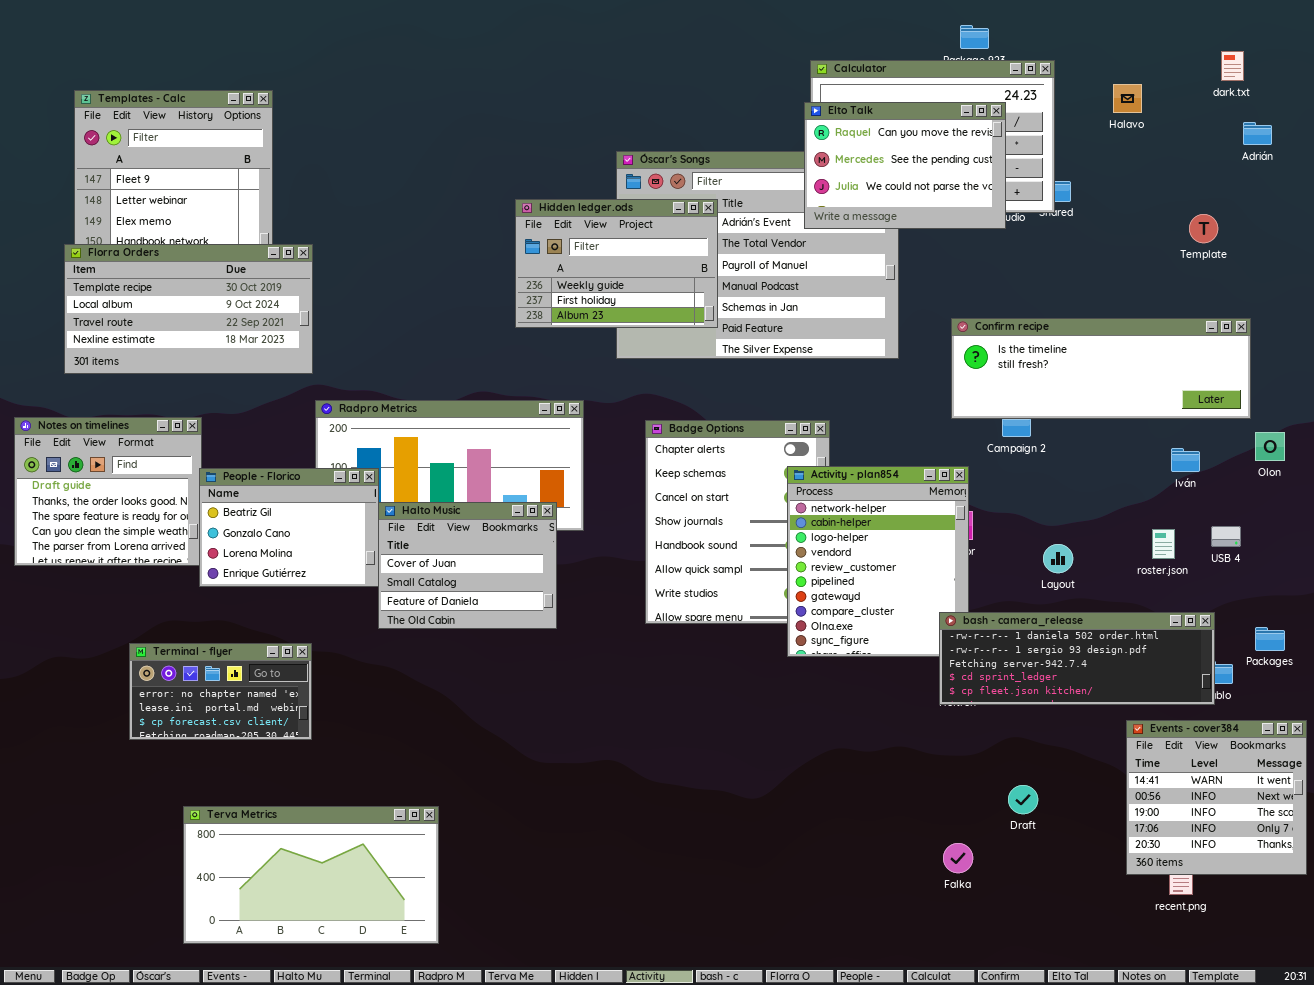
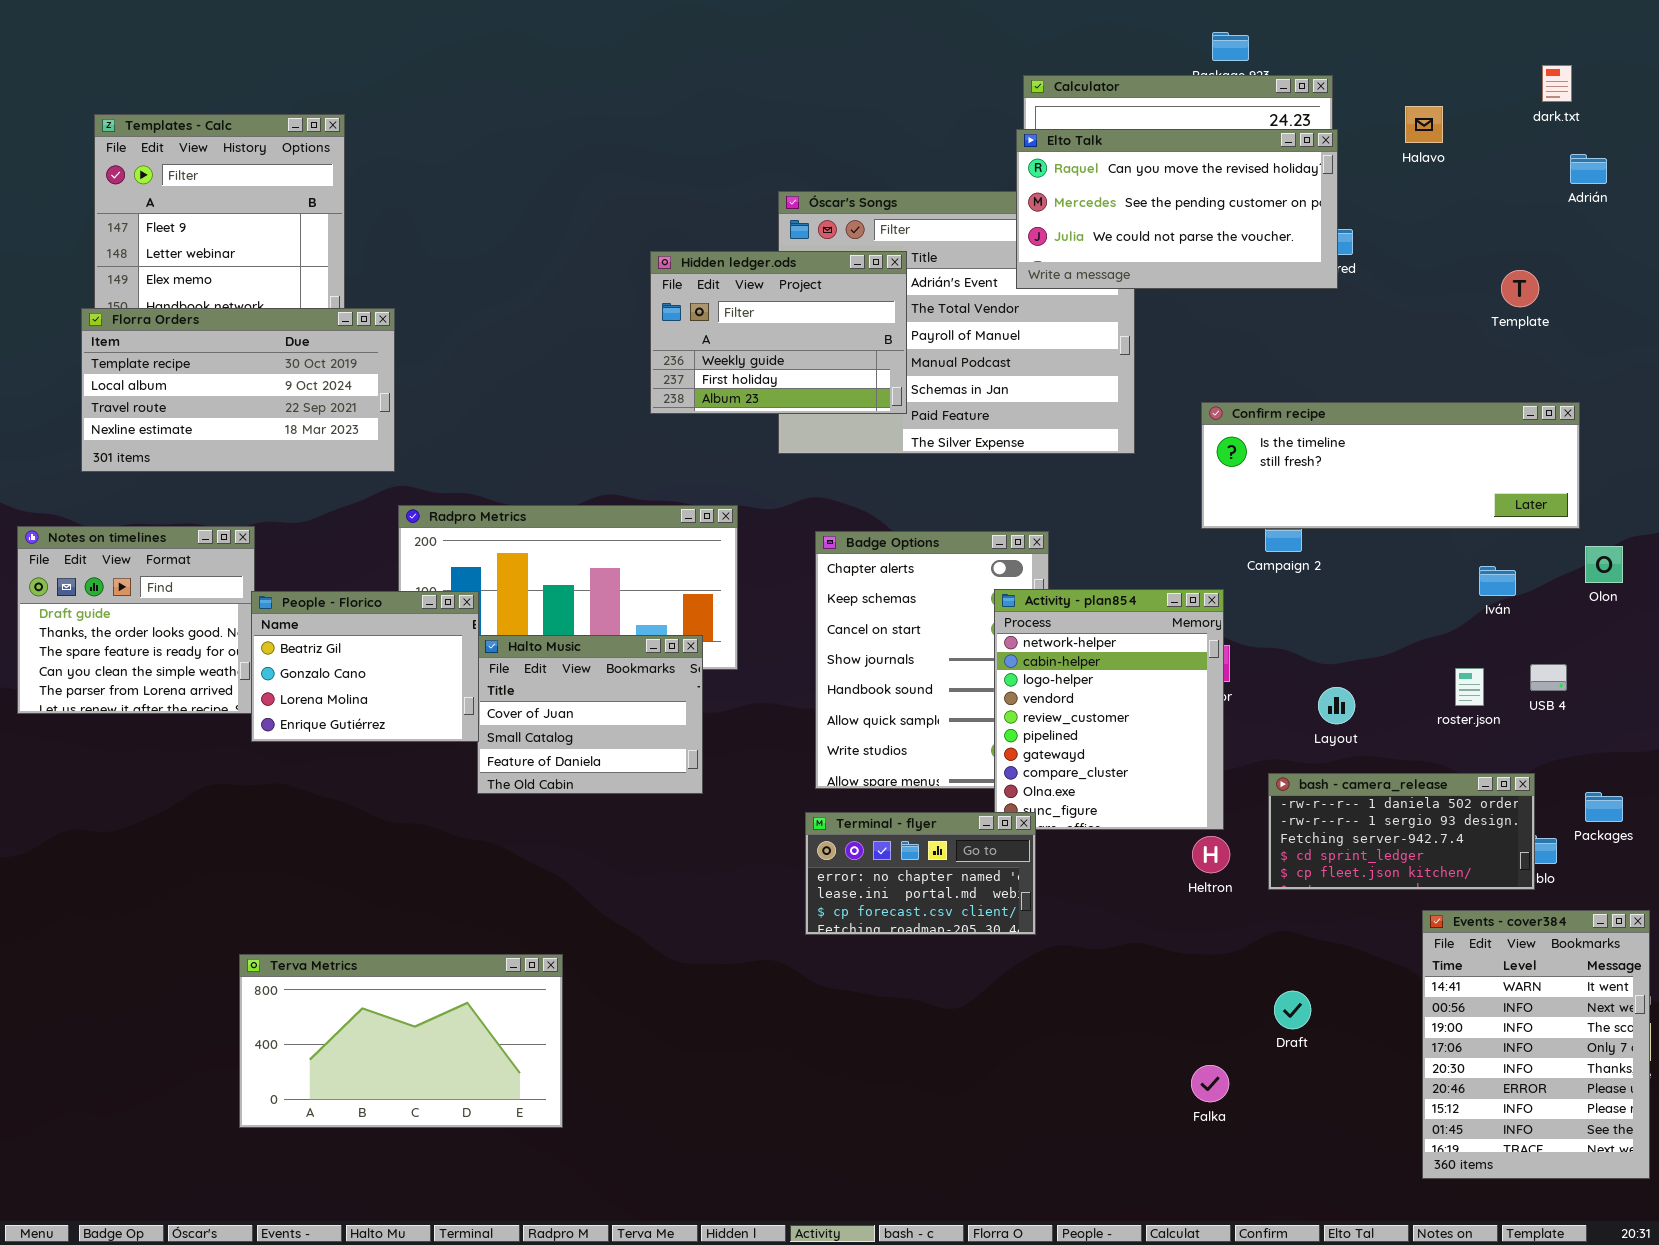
Elto Talk: [804,102,1006,229] -> [1016,129,1338,289], resized
bash - camera_release: [939,612,1215,705] -> [1268,773,1535,890], resized
Terminal - flyer: [129,643,312,740] -> [805,812,1036,935], moved
Events - cover384: [1126,720,1307,875] -> [1422,910,1650,1179], resized
Terva Metrics: [183,806,439,944] -> [239,954,563,1128], moved

